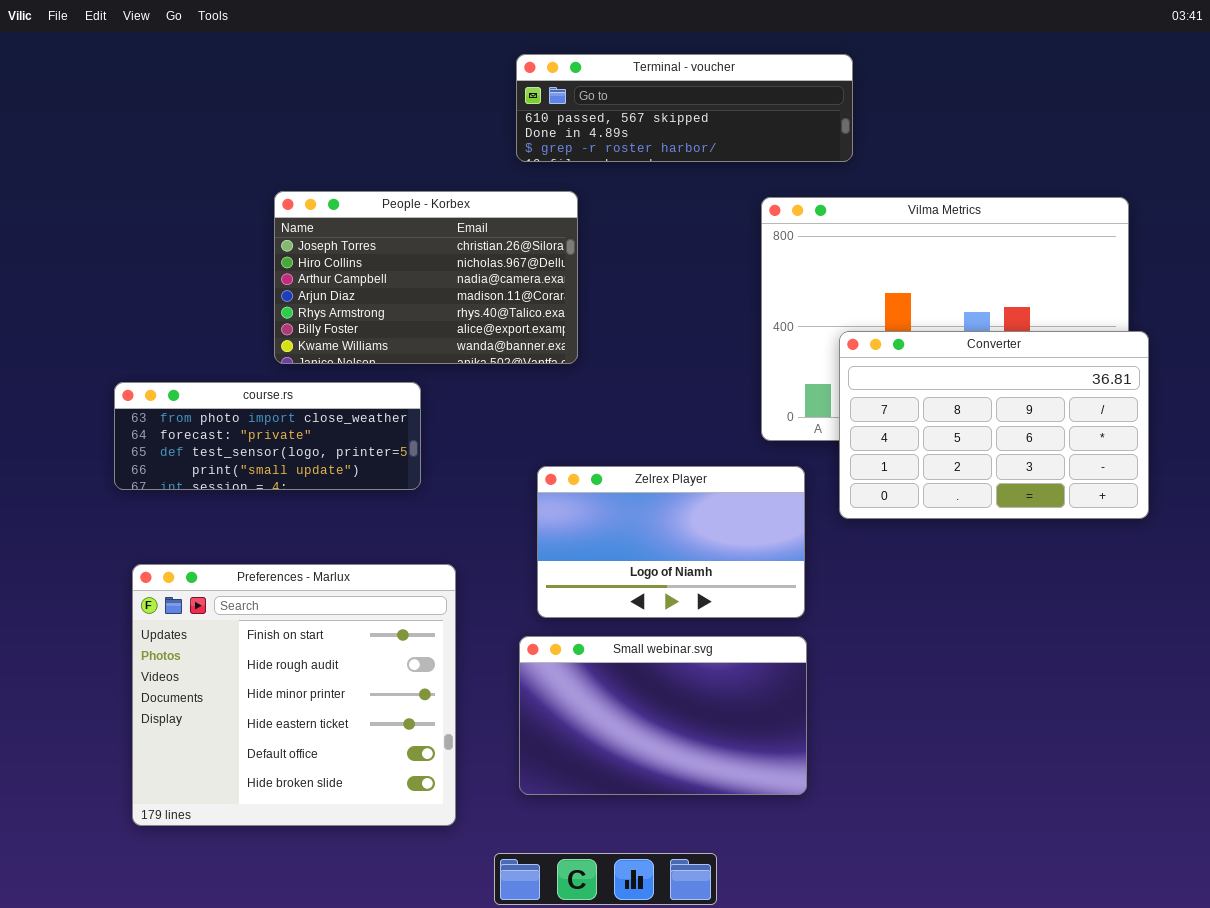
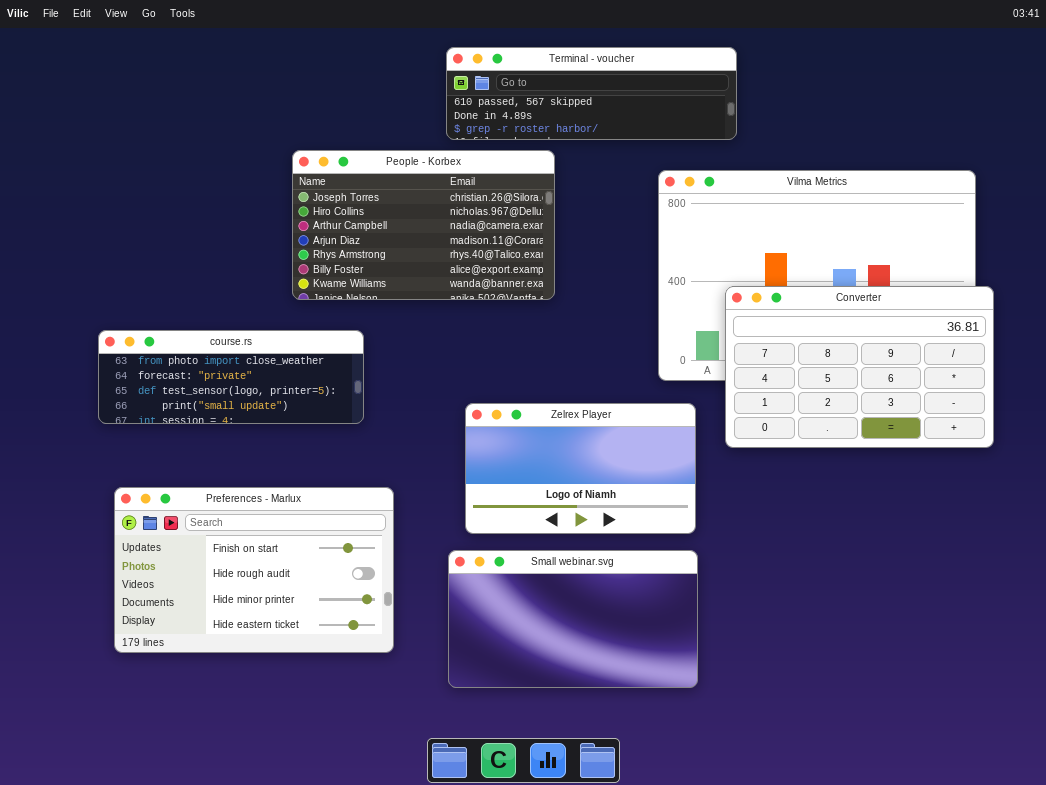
People - Korbex: [274,191,578,364] -> [292,150,555,300], moved
Preferences - Marlux: [132,564,456,826] -> [114,487,394,653], resized

